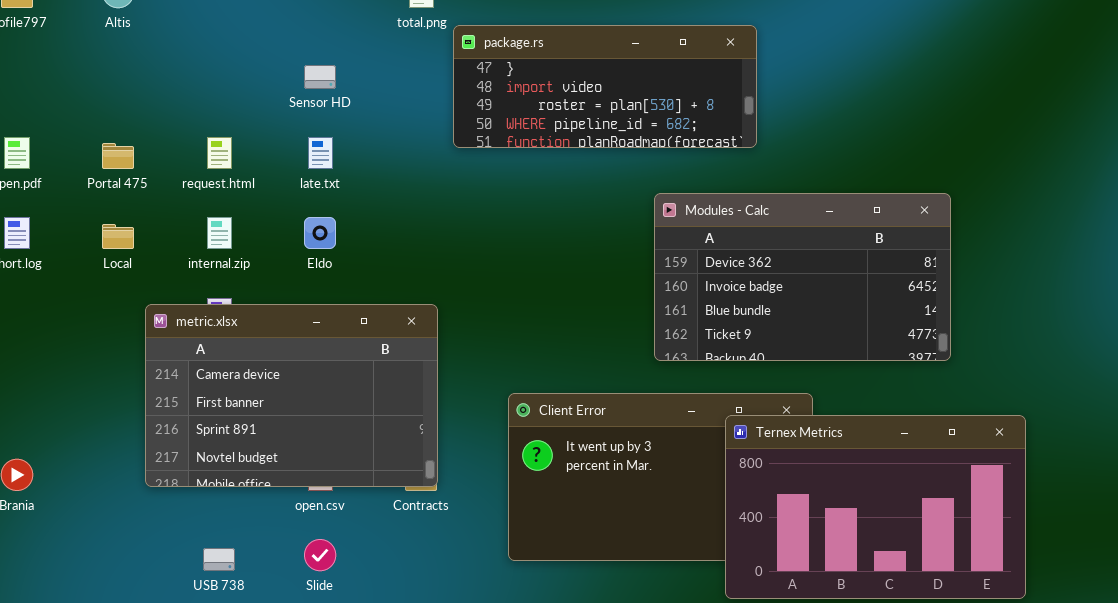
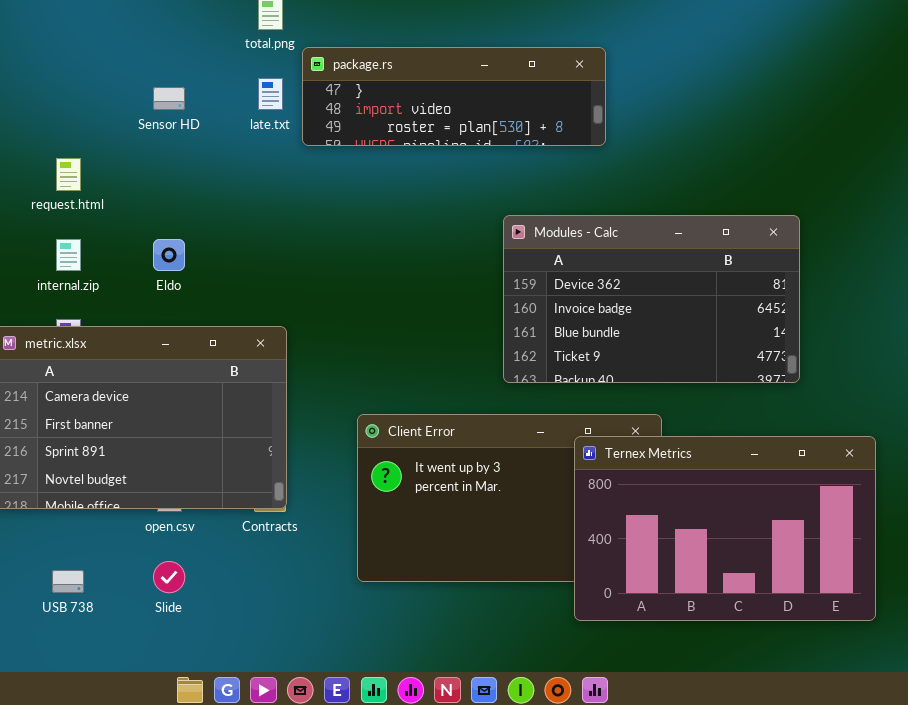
package.rs: [453,25,757,148] -> [302,47,606,146], resized
late.txt: [308,137,333,169] -> [258,78,283,110], moved

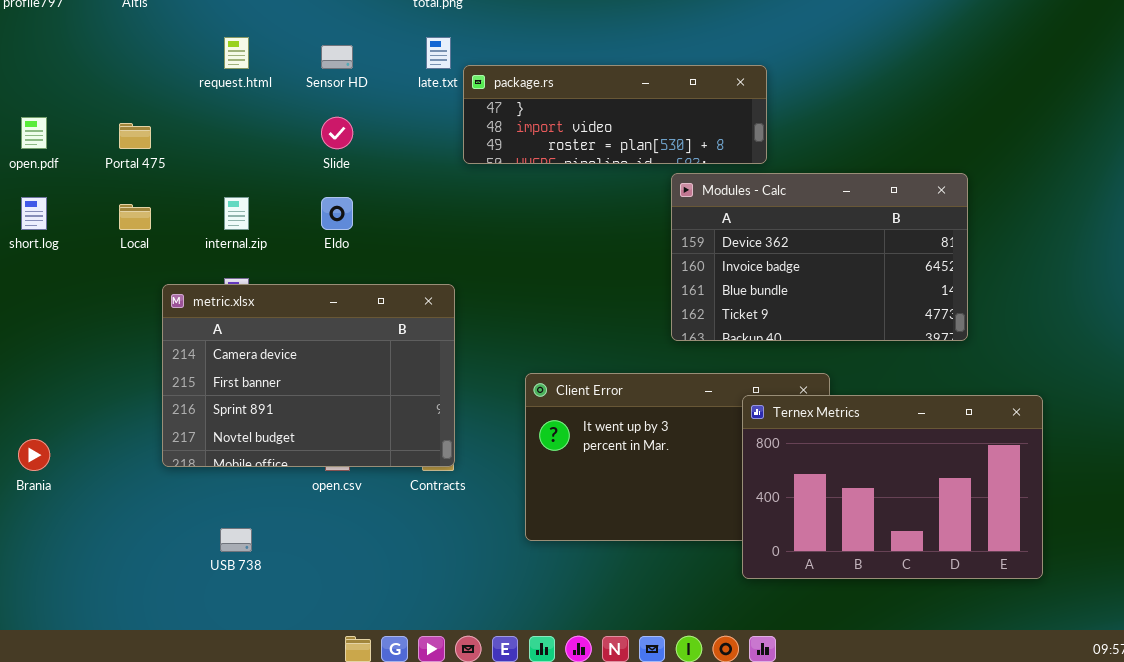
package.rs: [302,47,606,146] -> [463,65,767,164], moved
request.html: [56,158,81,191] -> [224,37,249,69], moved
Slide: [153,561,185,593] -> [321,117,353,149], moved

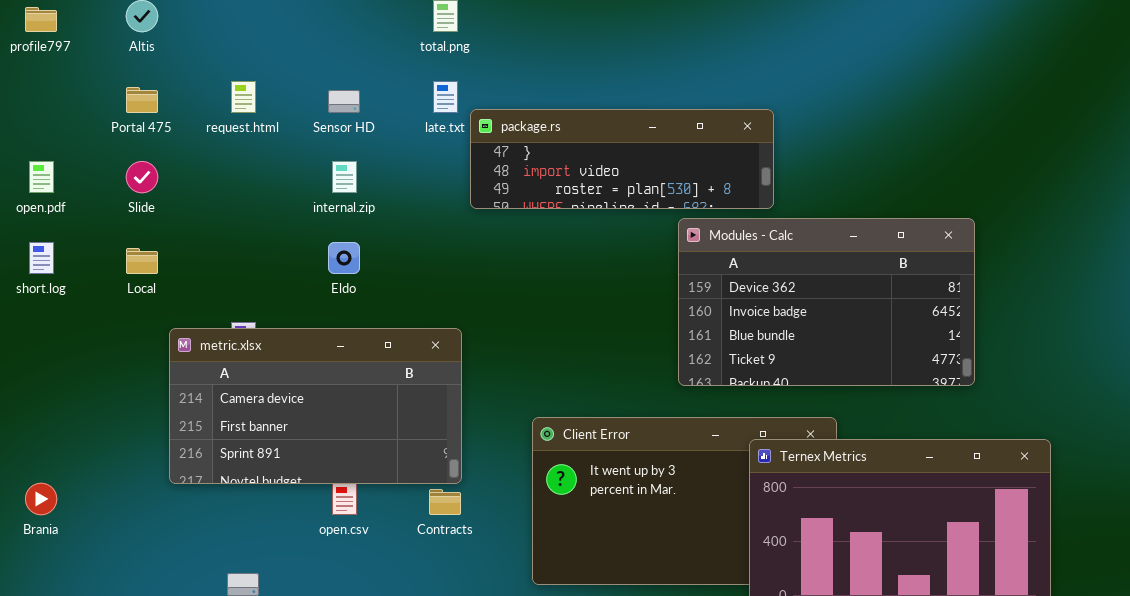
Slide: [321,117,353,149] -> [126,161,158,193], moved
Portal 475: [119,123,151,149] -> [126,87,158,113], moved
internal.zip: [224,197,249,230] -> [332,161,357,193], moved
metric.xlsx: [162,284,455,467] -> [169,328,462,484], resized

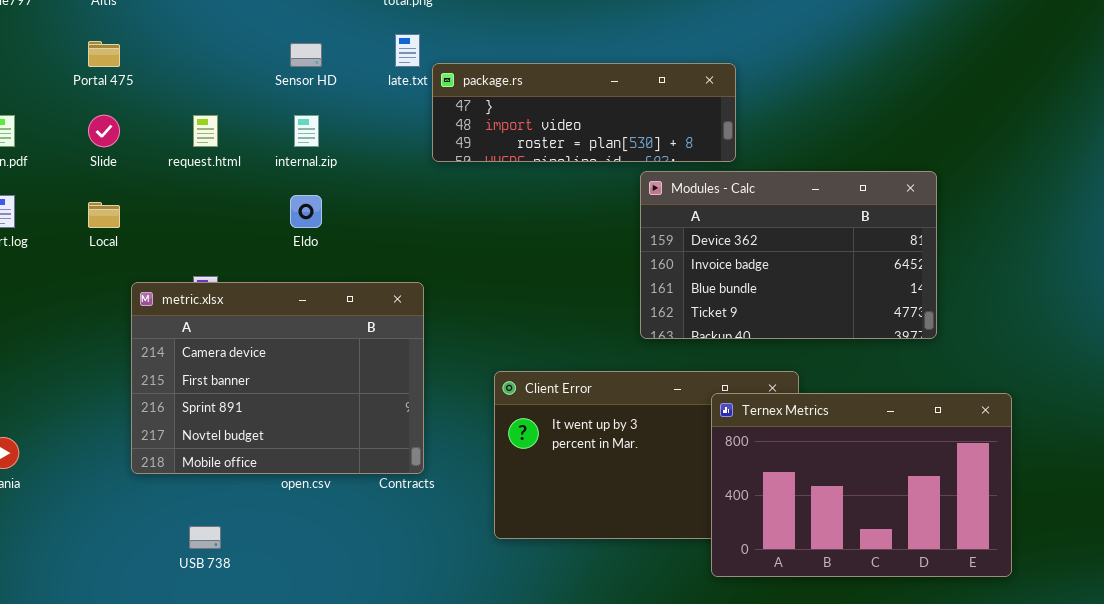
request.html: [231,81,256,113] -> [193,115,218,147], moved
metric.xlsx: [169,328,462,484] -> [131,282,424,474], resized

